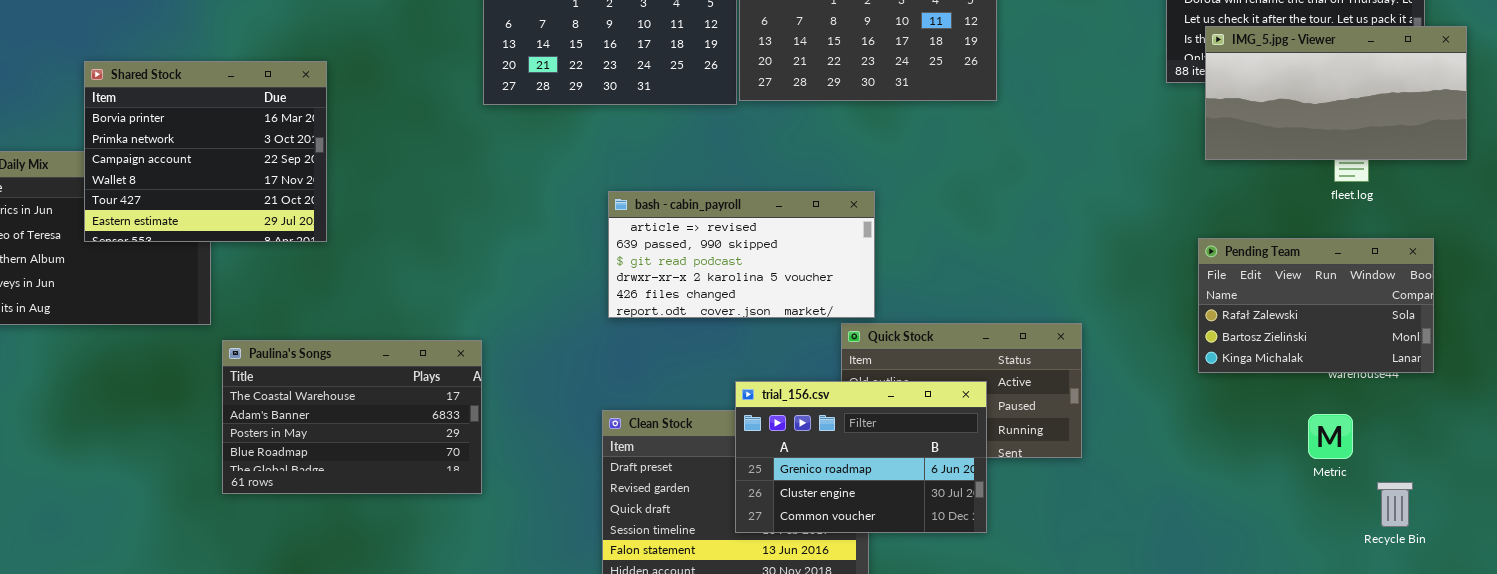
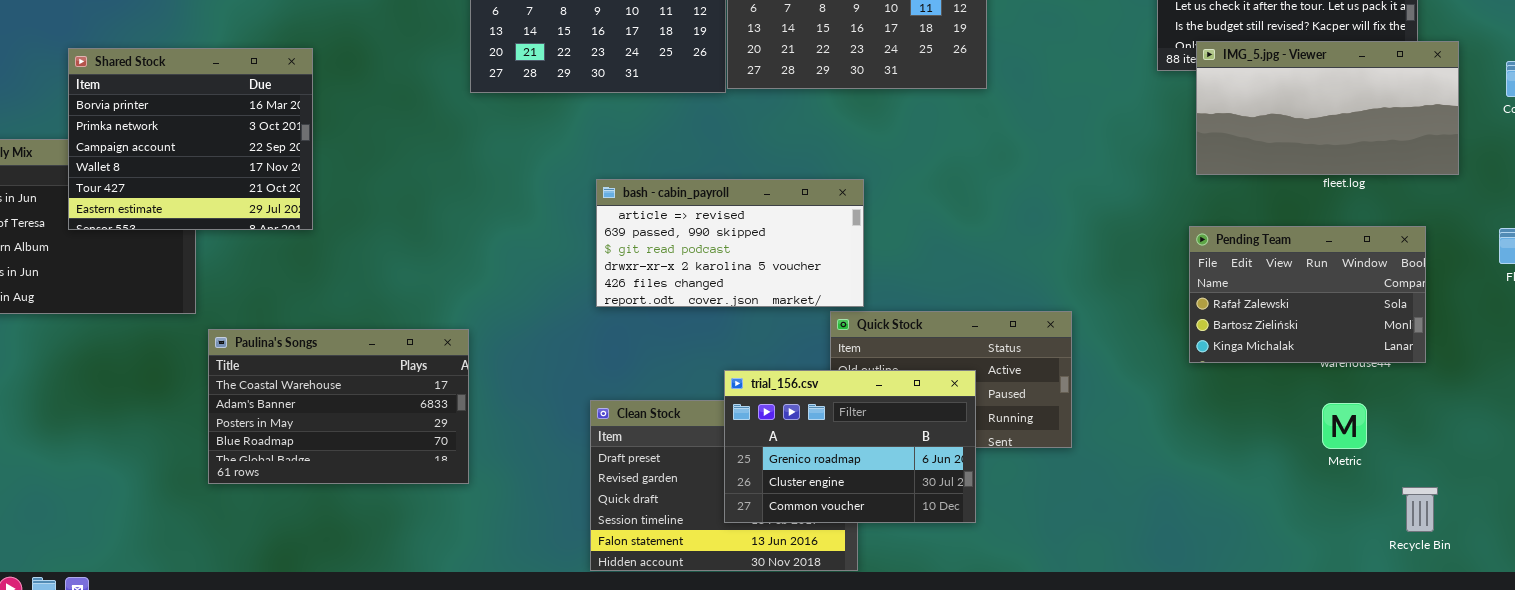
IMG_5.jpg - Viewer: [1205,26,1467,160] -> [1196,41,1459,175], moved
Metric: [1308,414,1353,459] -> [1322,403,1367,449], moved
Recycle Bin: [1377,482,1413,527] -> [1402,487,1438,532], moved

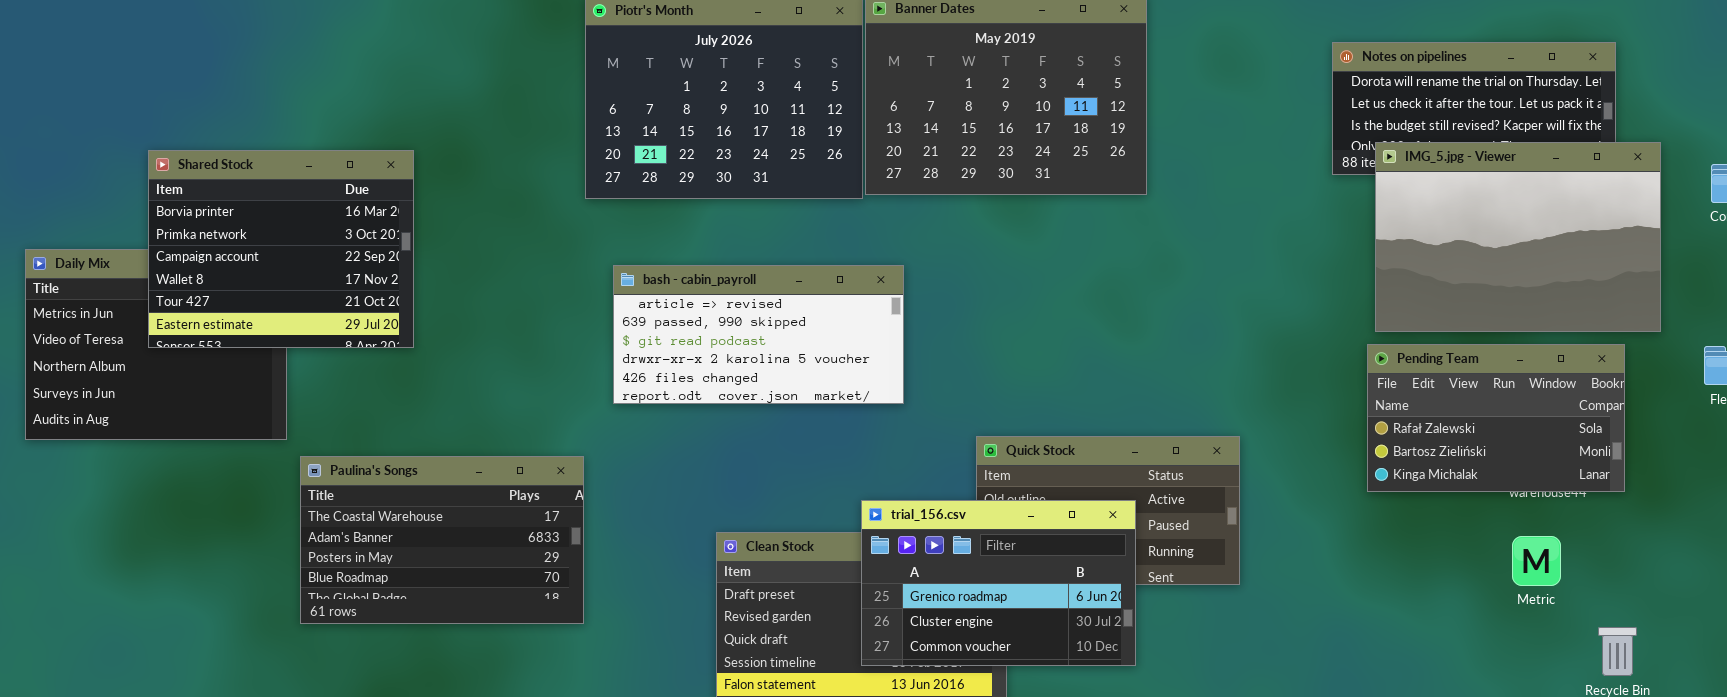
IMG_5.jpg - Viewer: [1196,41,1459,175] -> [1375,142,1661,332], resized
bash - cabin_payroll: [596,179,864,307] -> [613,265,904,404], moved

